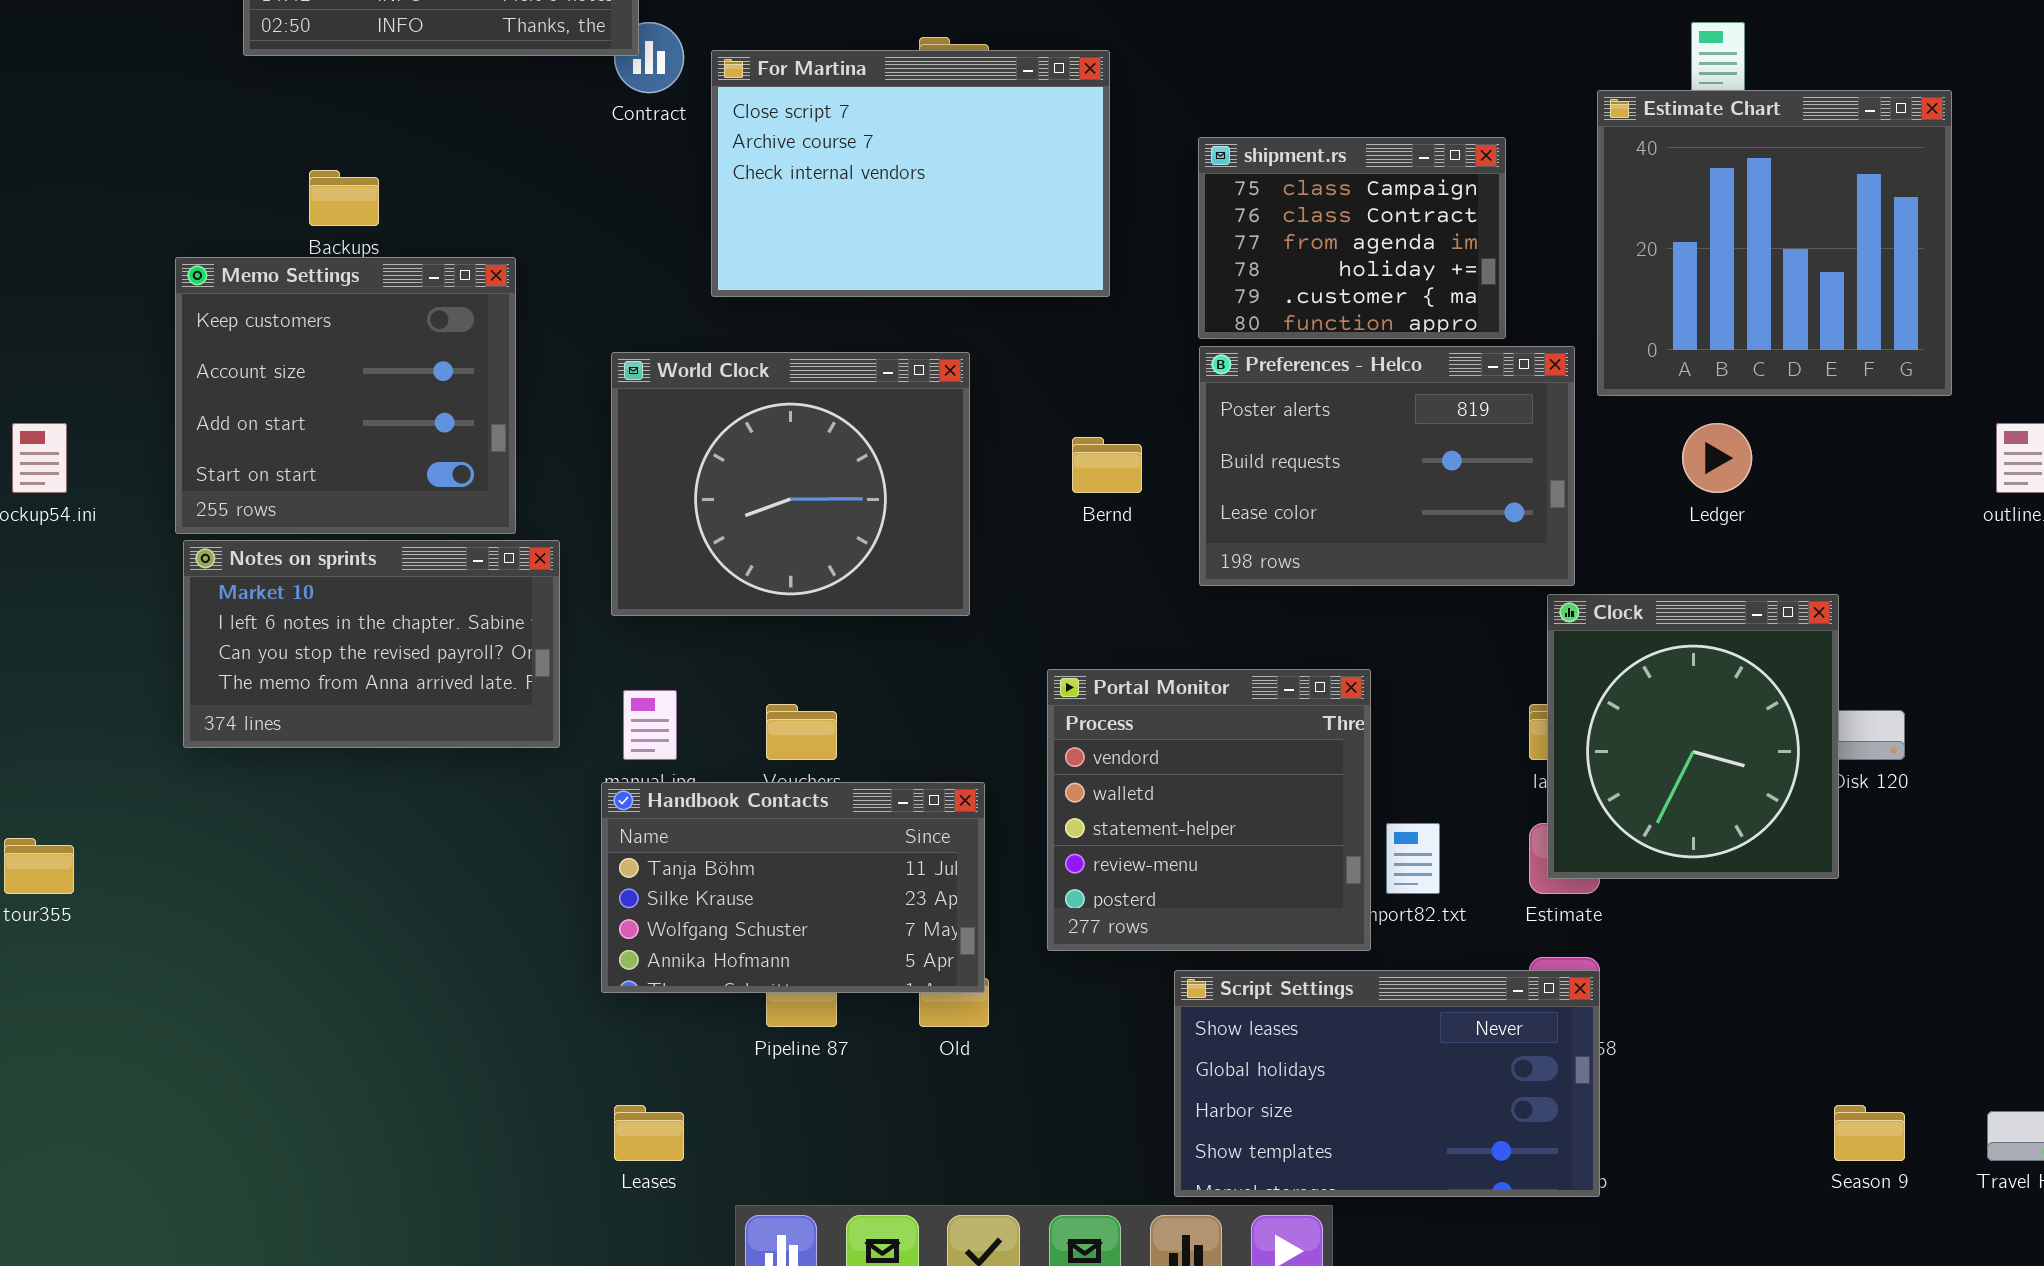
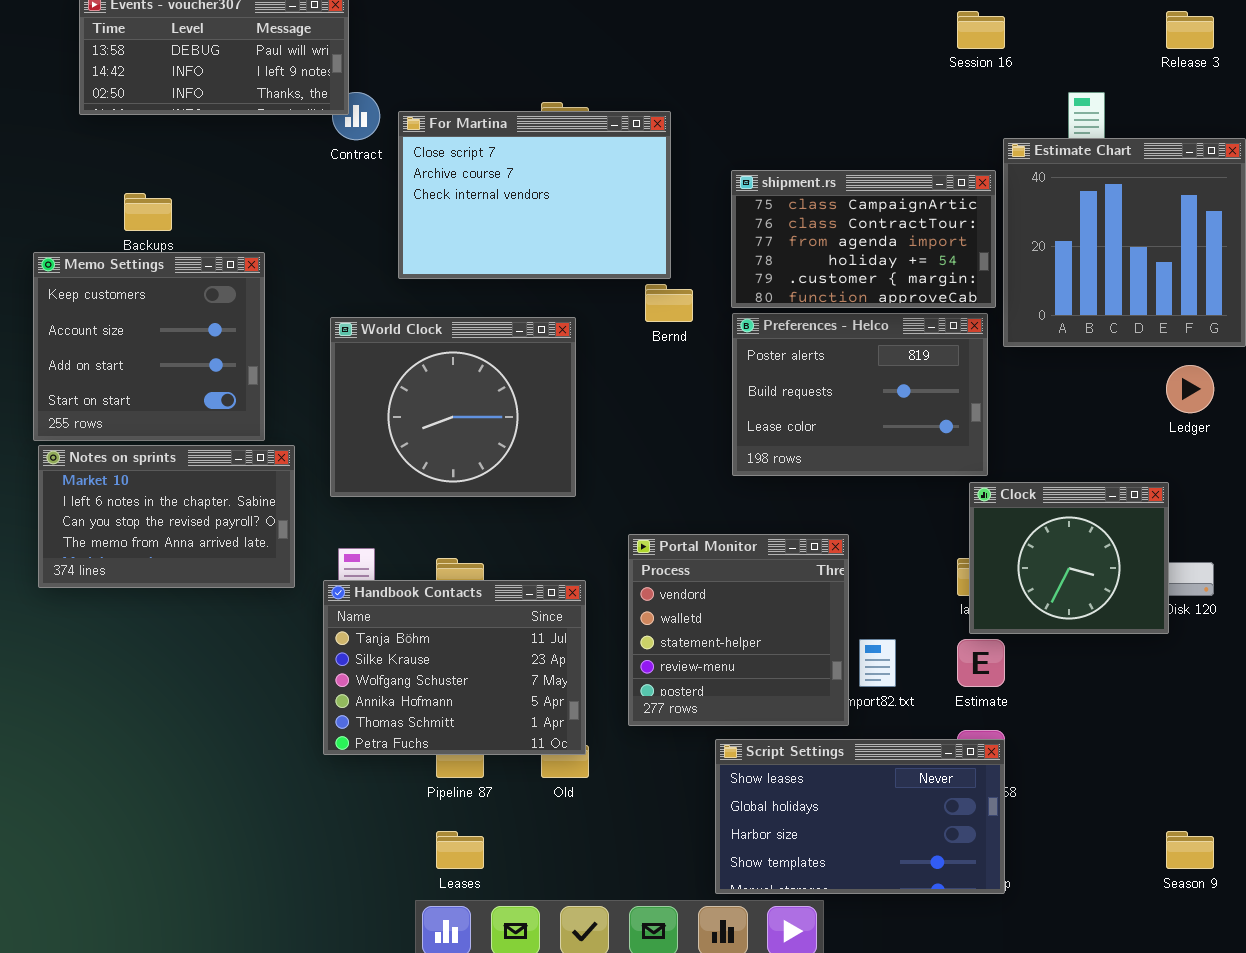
shipment.rs: [1198,137,1506,339] -> [731,170,996,308], resized
Ledger: [1682,423,1752,493] -> [1166,365,1214,413], moved
Bernd: [1072,437,1142,493] -> [645,284,693,322], moved
Clock: [1547,594,1839,879] -> [969,482,1169,634], resized
Handbook Contacts: [601,782,985,993] -> [323,580,586,755], resized
Leases: [614,1105,684,1161] -> [436,831,484,869], moved

